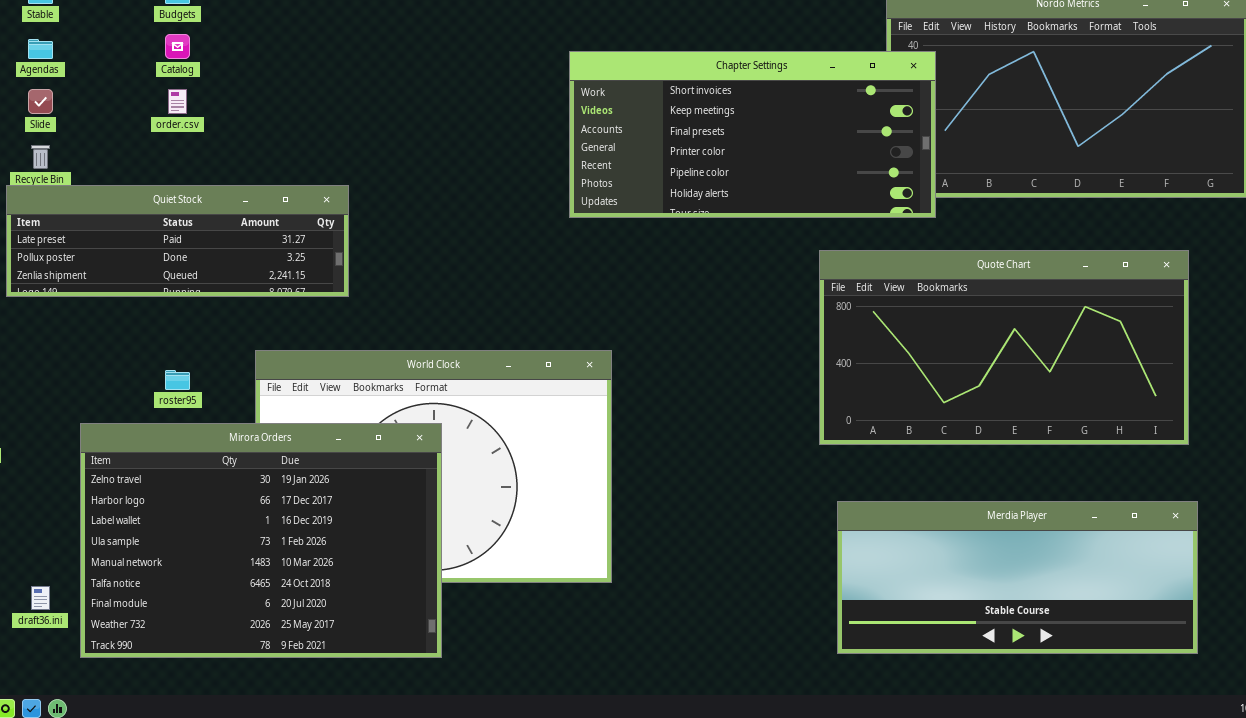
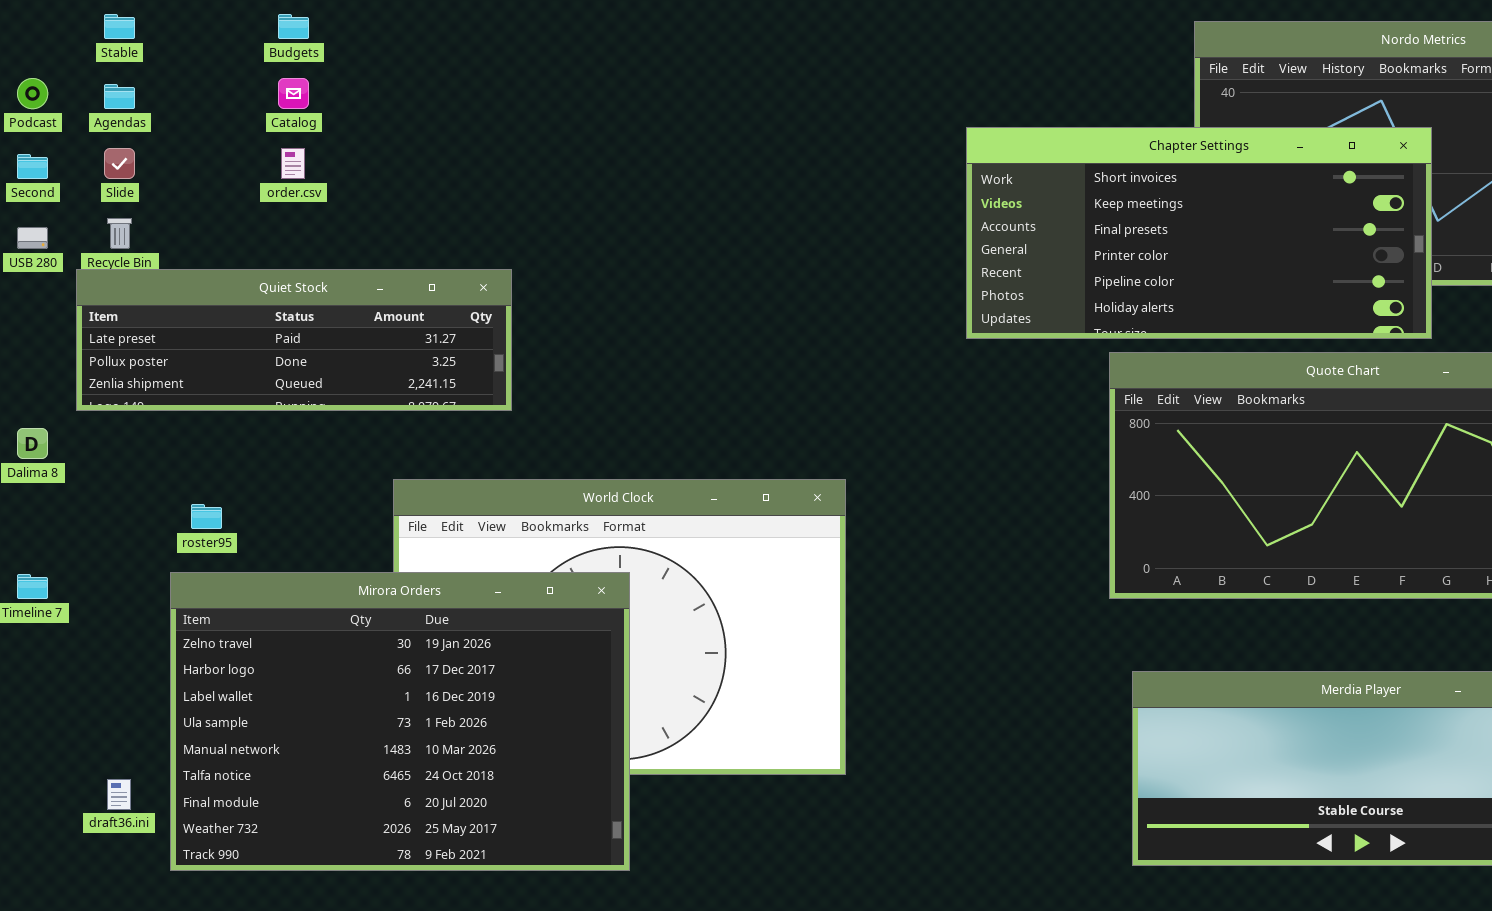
Chapter Settings: [569,51,936,218] -> [966,127,1432,339], moved
roster95: [165,370,190,390] -> [191,504,222,529], moved

